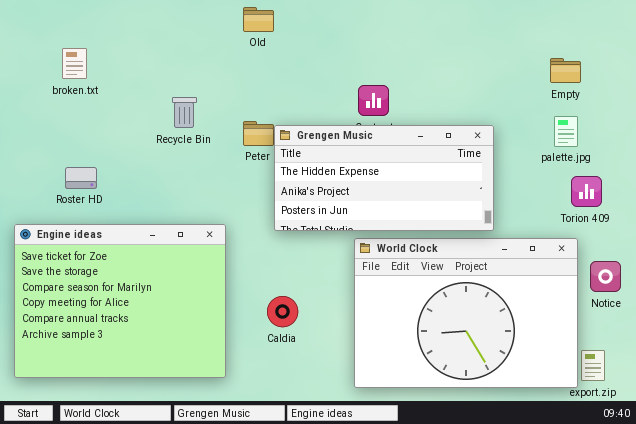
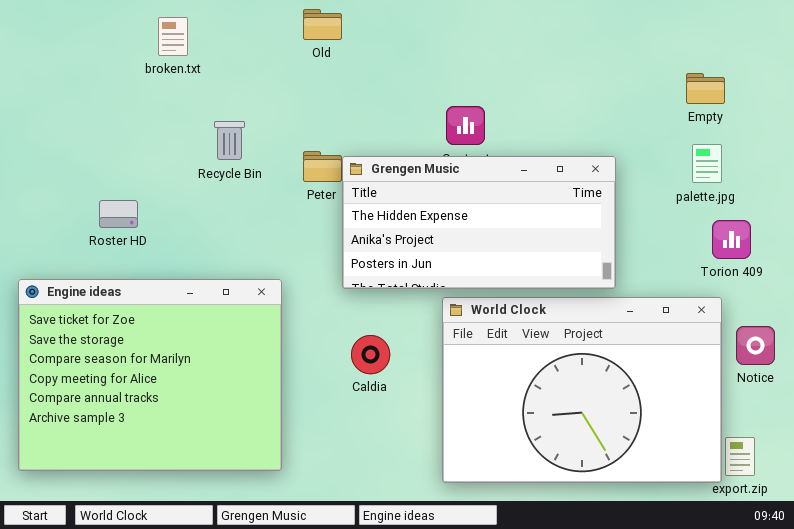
broken.txt: [62,48,87,79] -> [158,17,188,56], moved
Roster HD: [65,167,97,189] -> [99,200,138,228], moved
Caldia: [267,296,298,327] -> [351,335,390,374], moved

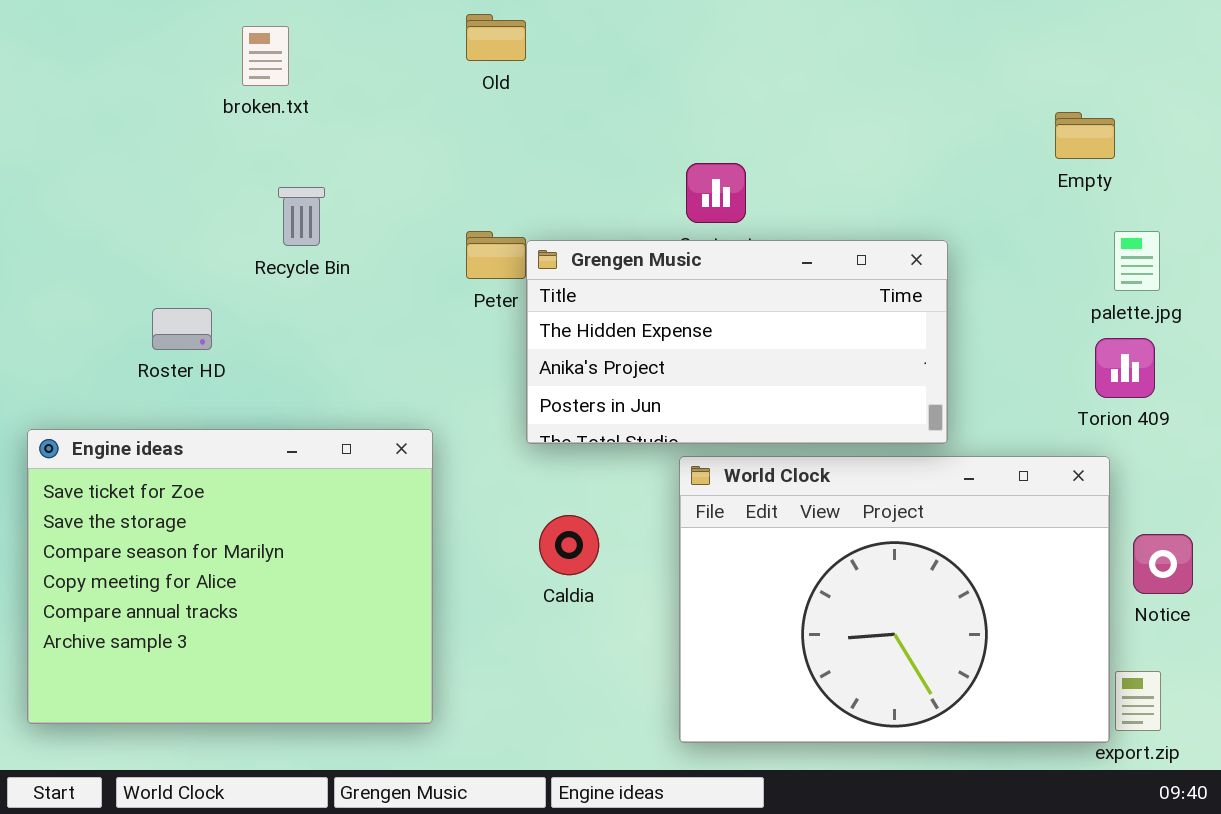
Recycle Bin: [214,121,245,160] -> [278,187,325,246], moved
palette.jpg: [692,144,722,183] -> [1114,231,1160,291], moved
Notice: [736,326,775,365] -> [1133,534,1193,594], moved

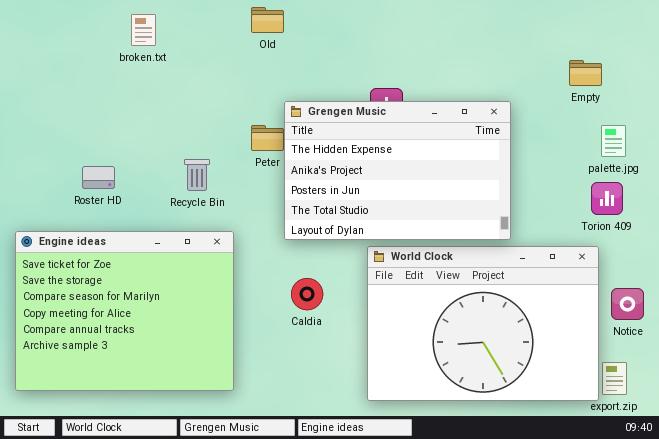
Recycle Bin: [278,187,325,246] -> [184,159,210,191], moved
Grengen Music: [526,240,948,444] -> [284,101,511,240], resized

